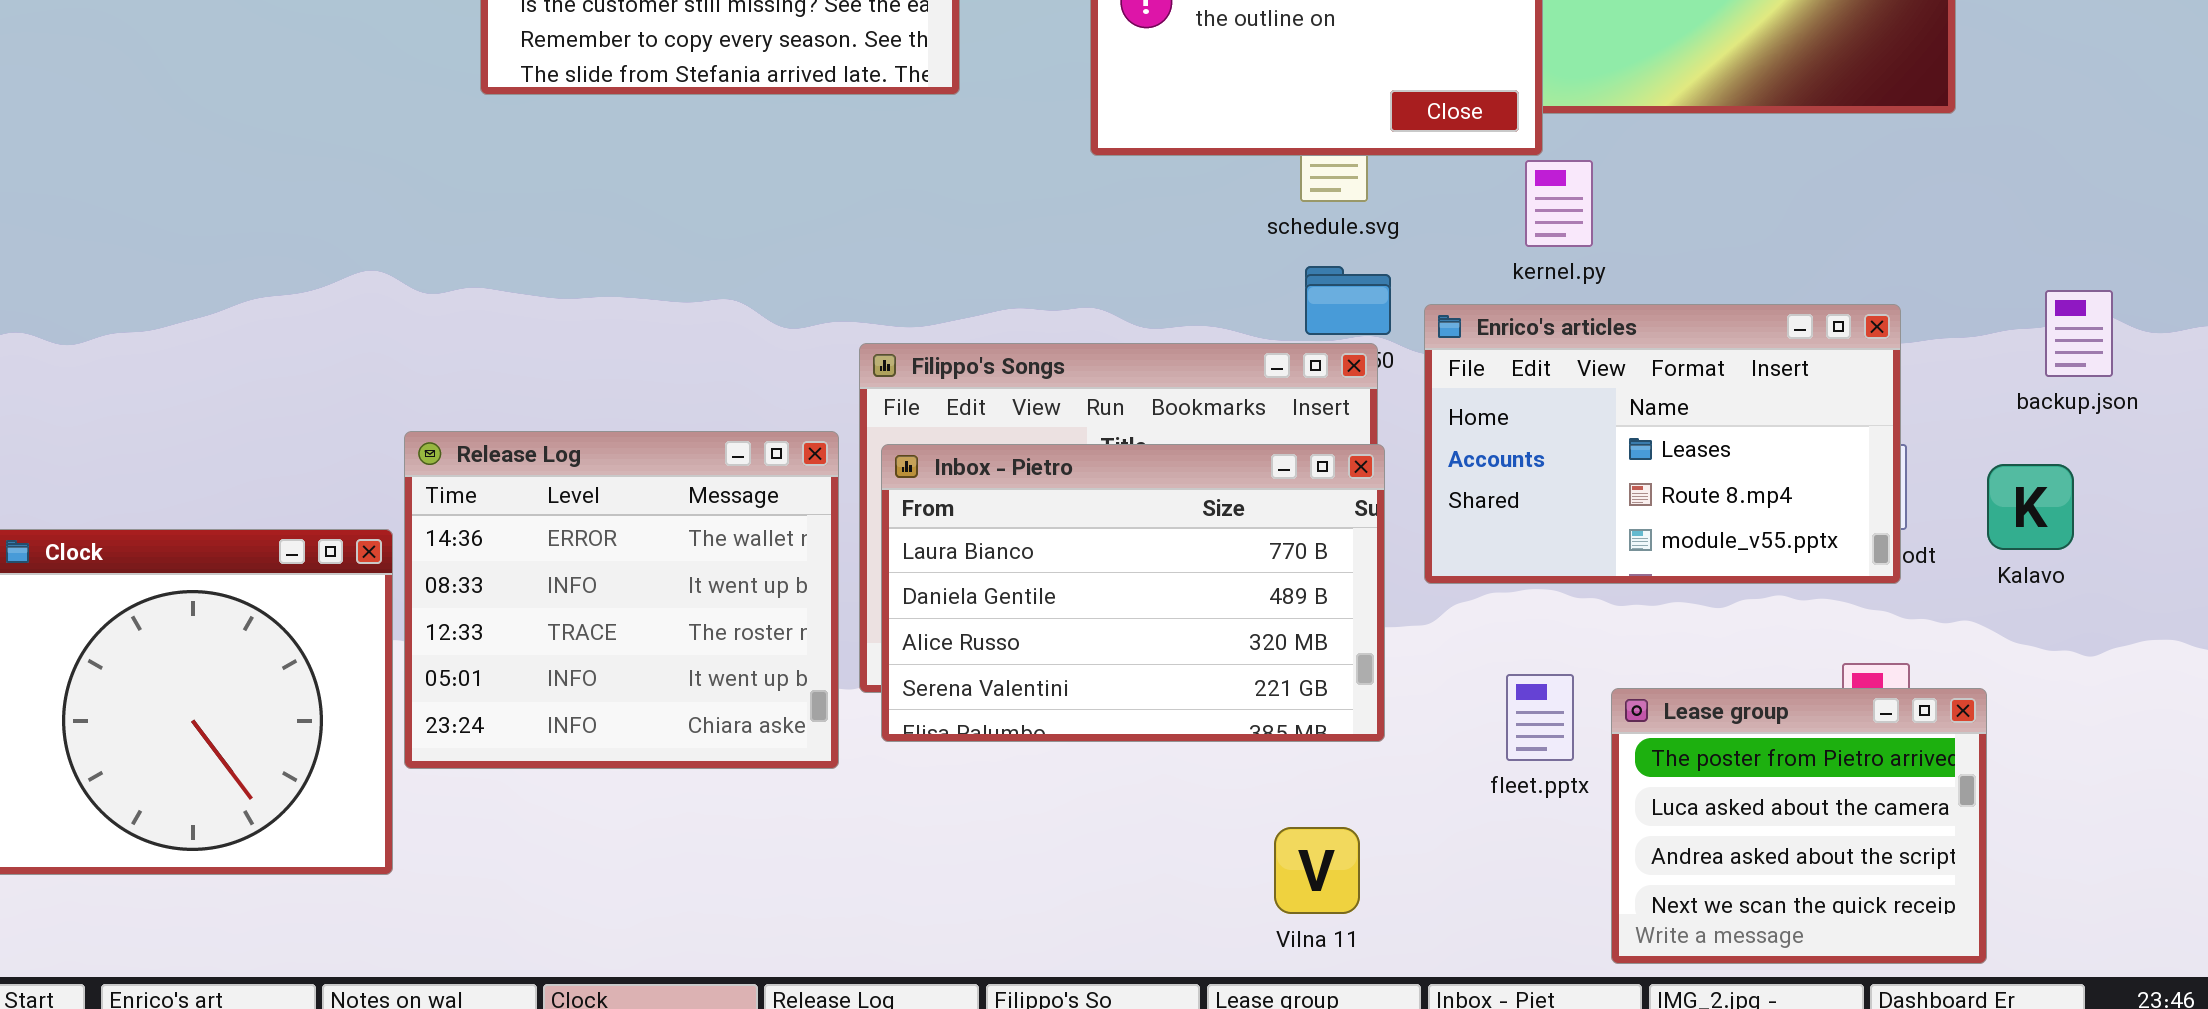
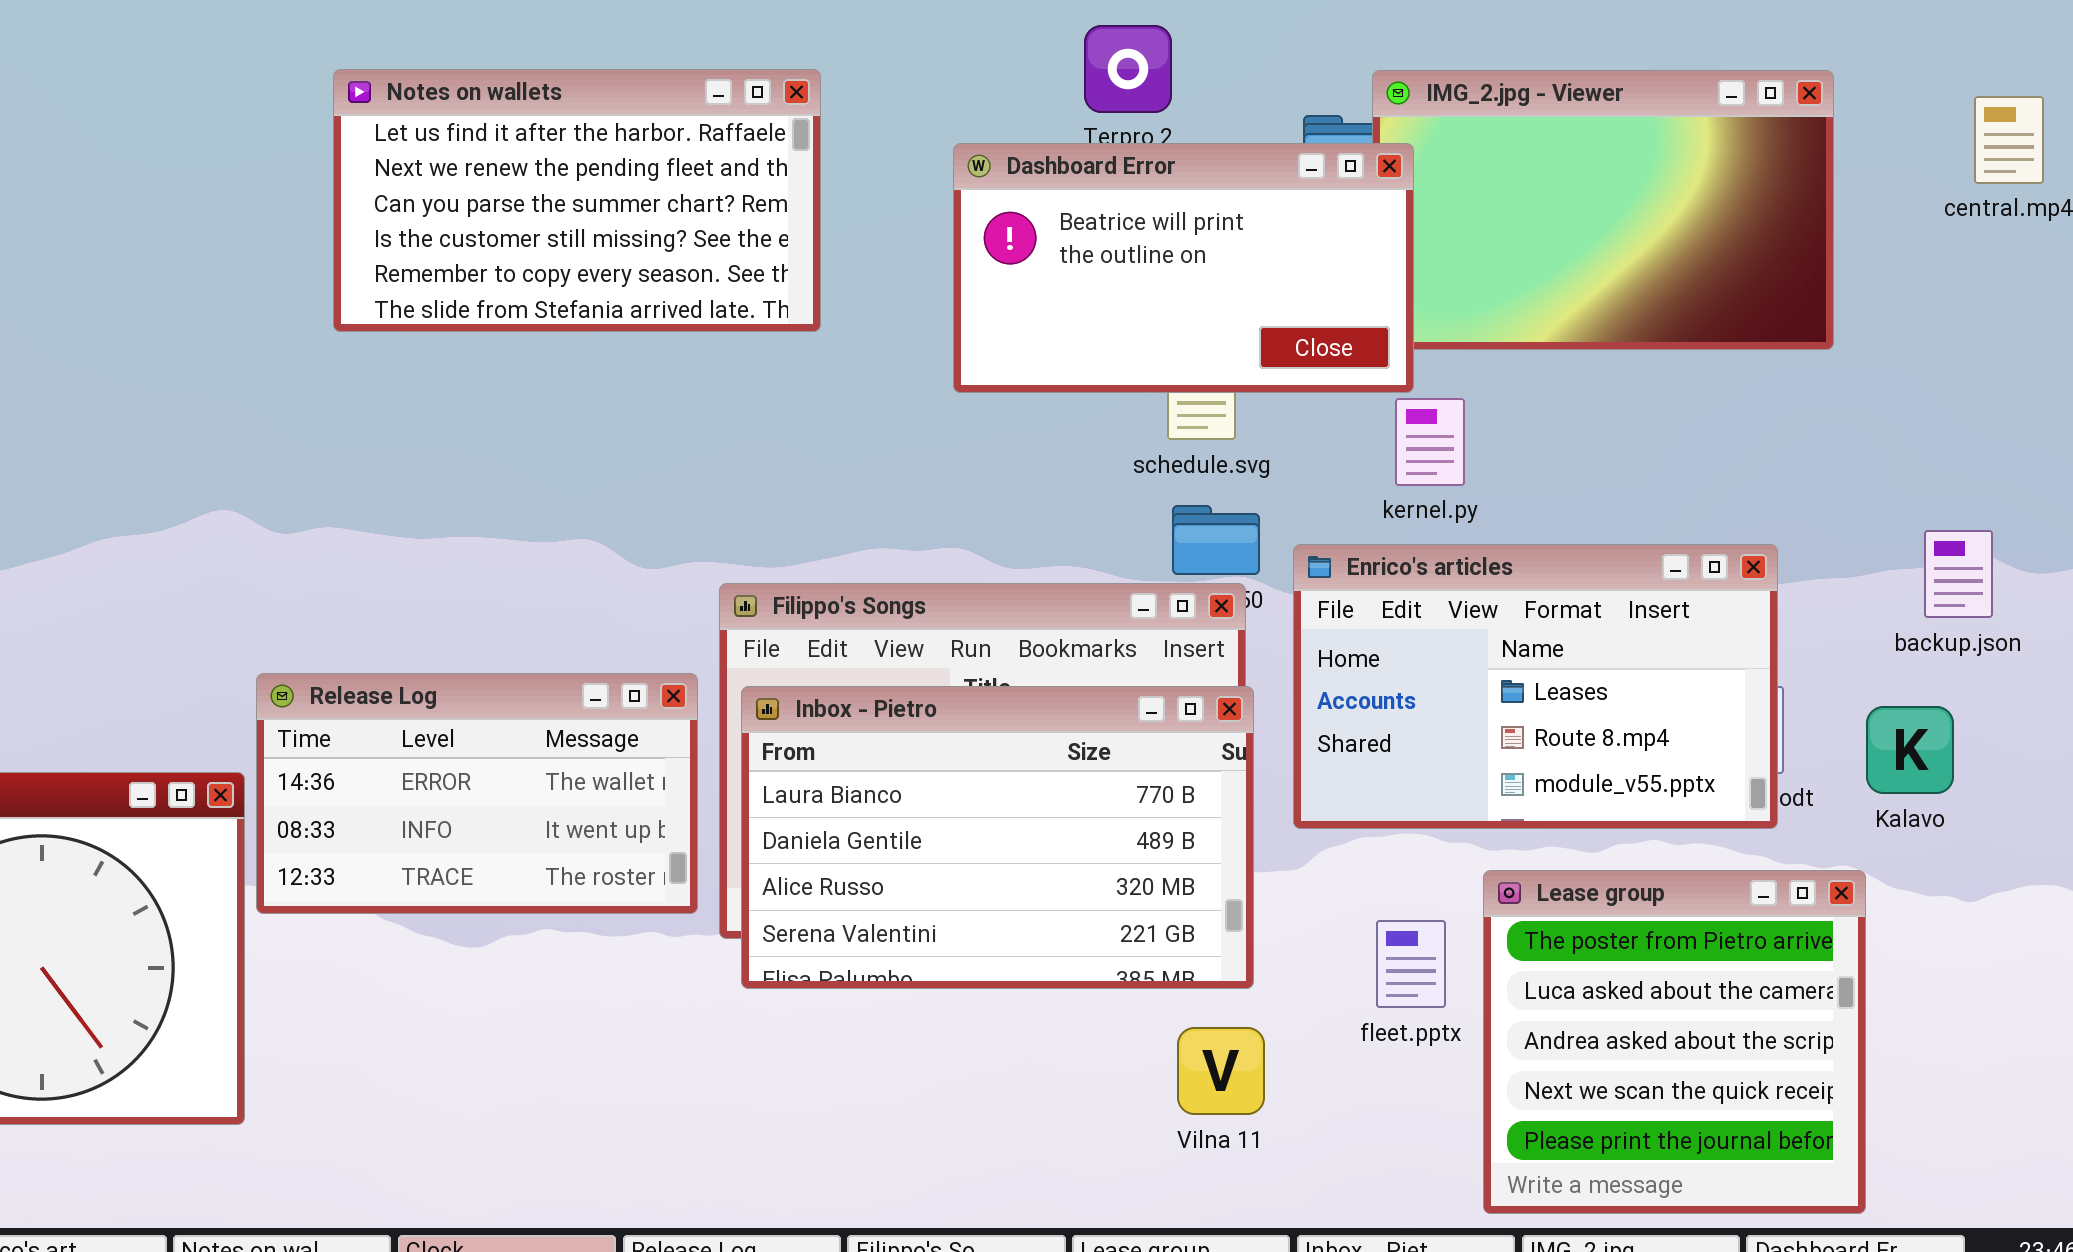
Release Log: [404,431,839,769] -> [256,673,698,914], resized
Lease group: [1611,688,1987,964] -> [1483,870,1866,1214], resized
Vilna 11: [1274,827,1360,914] -> [1177,1027,1265,1115], moved

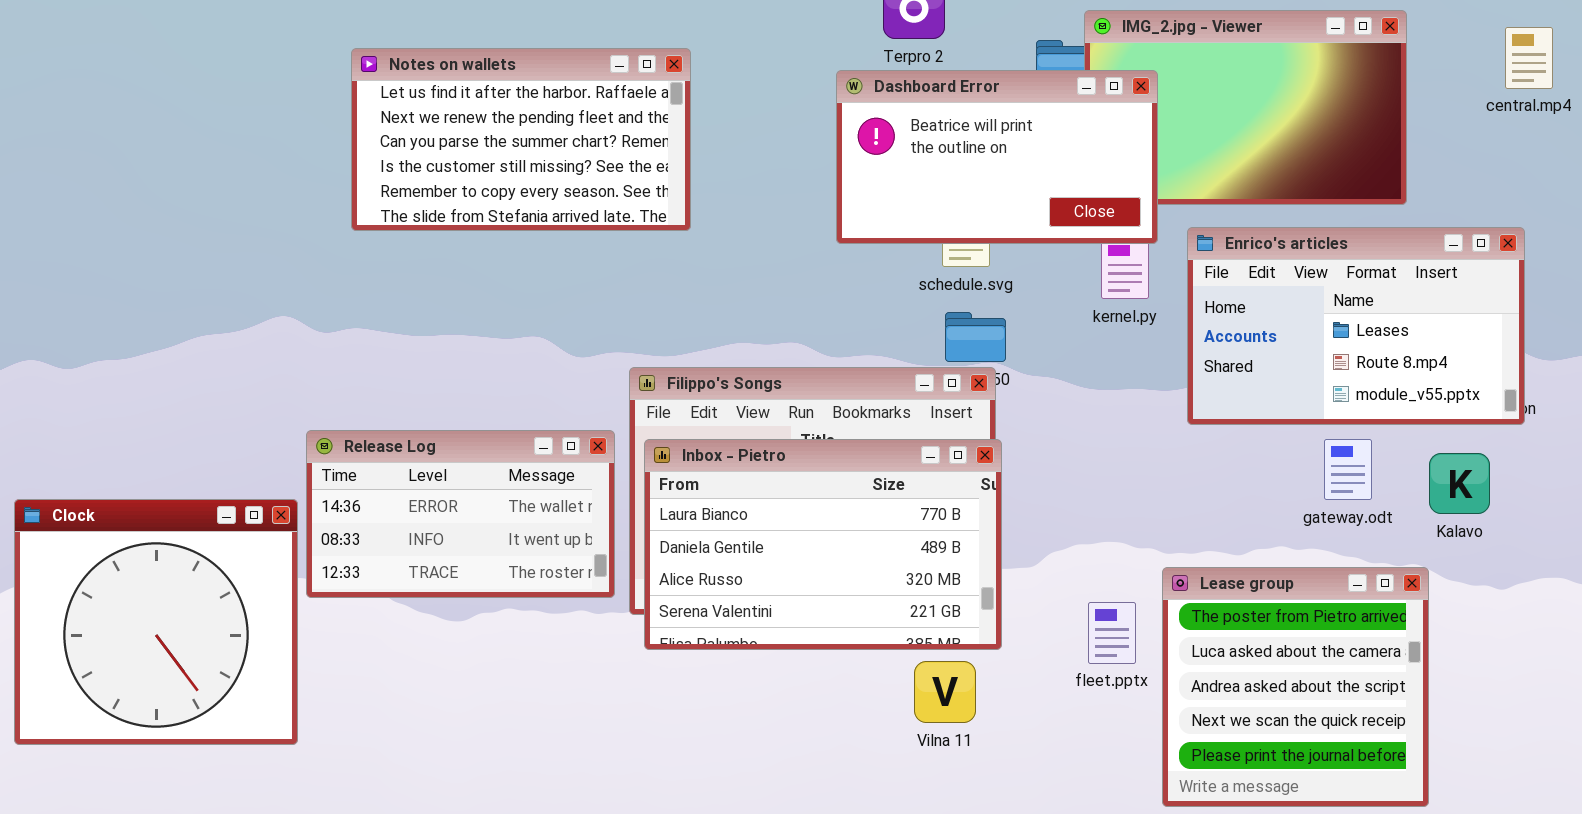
Notes on wallets: [333,69,821,332] -> [351,48,691,231], moved
Dashboard Error: [953,143,1414,393] -> [836,70,1158,244], moved
Enrico's articles: [1293,544,1778,829] -> [1187,227,1525,425], moved
Vilna 11: [1177,1027,1265,1115] -> [914,661,976,723], moved

